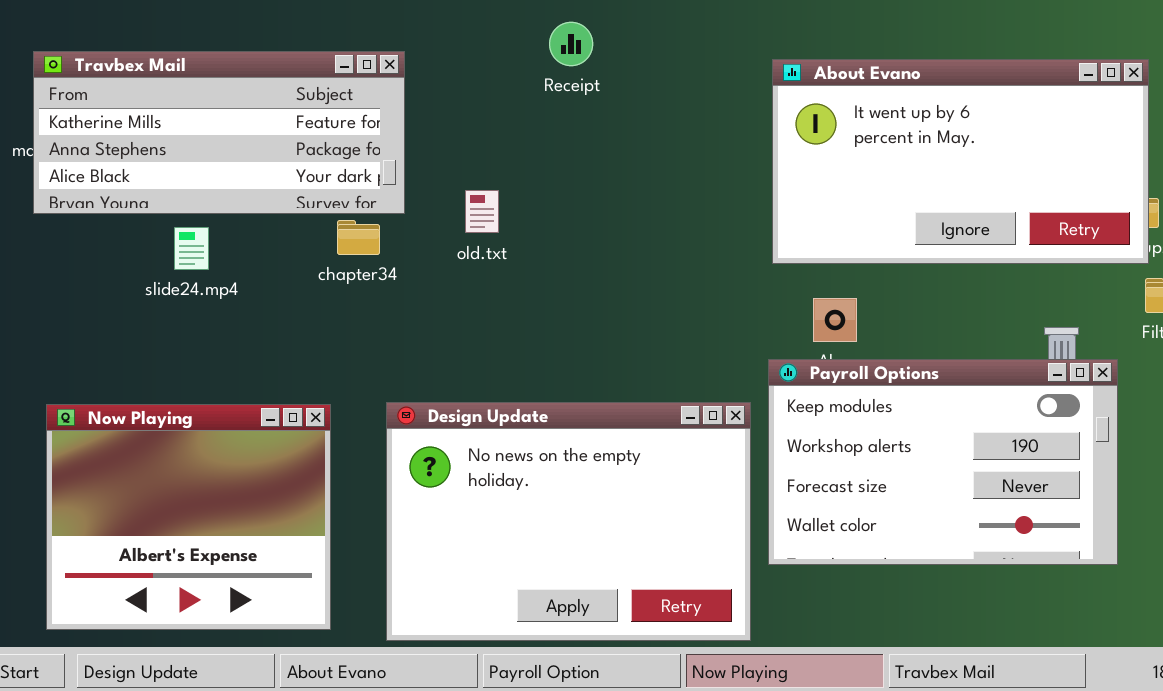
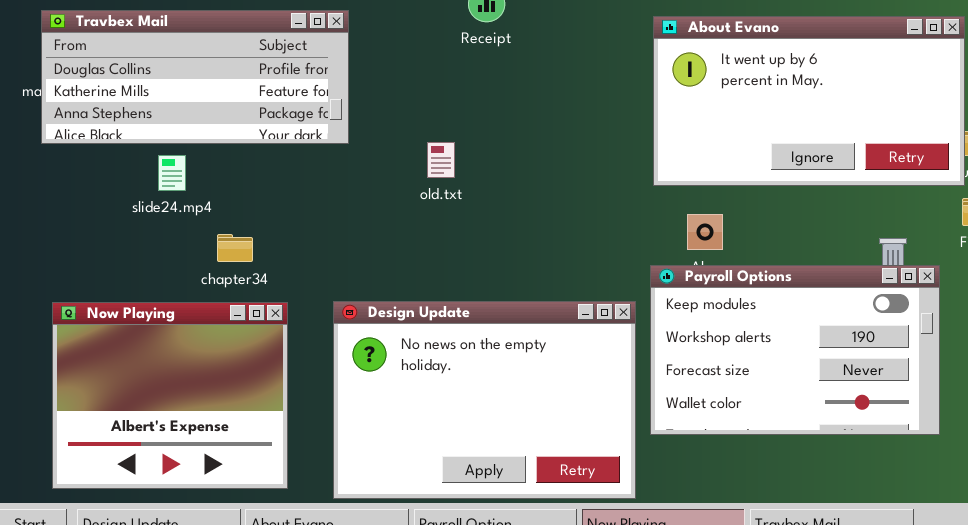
Travbex Mail: [33,51,405,214] -> [41,10,349,144], scrolled up 1 row
old.txt: [465,190,499,233] -> [427,142,455,178], moved
chapter34: [337,220,380,255] -> [217,234,253,262], moved

